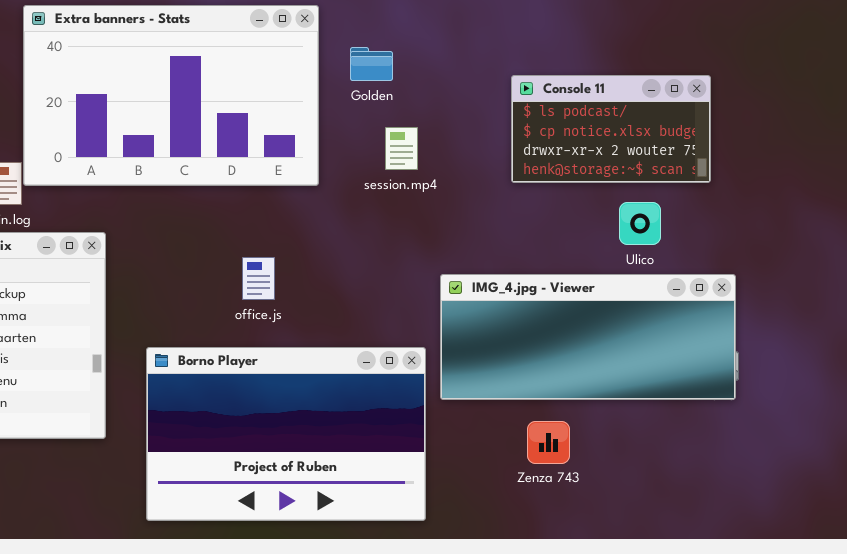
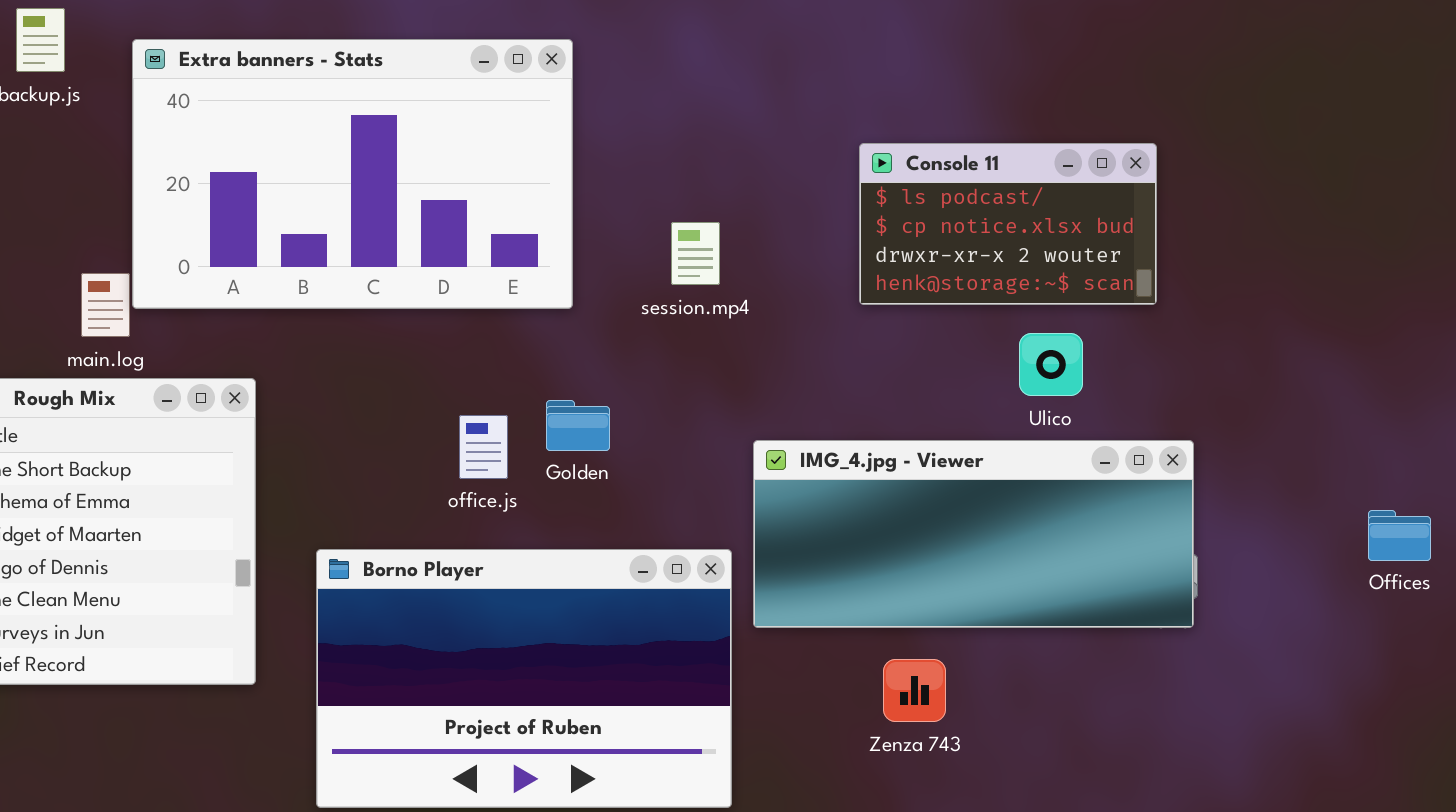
Golden: [350,47,393,81] -> [546,400,610,451], moved

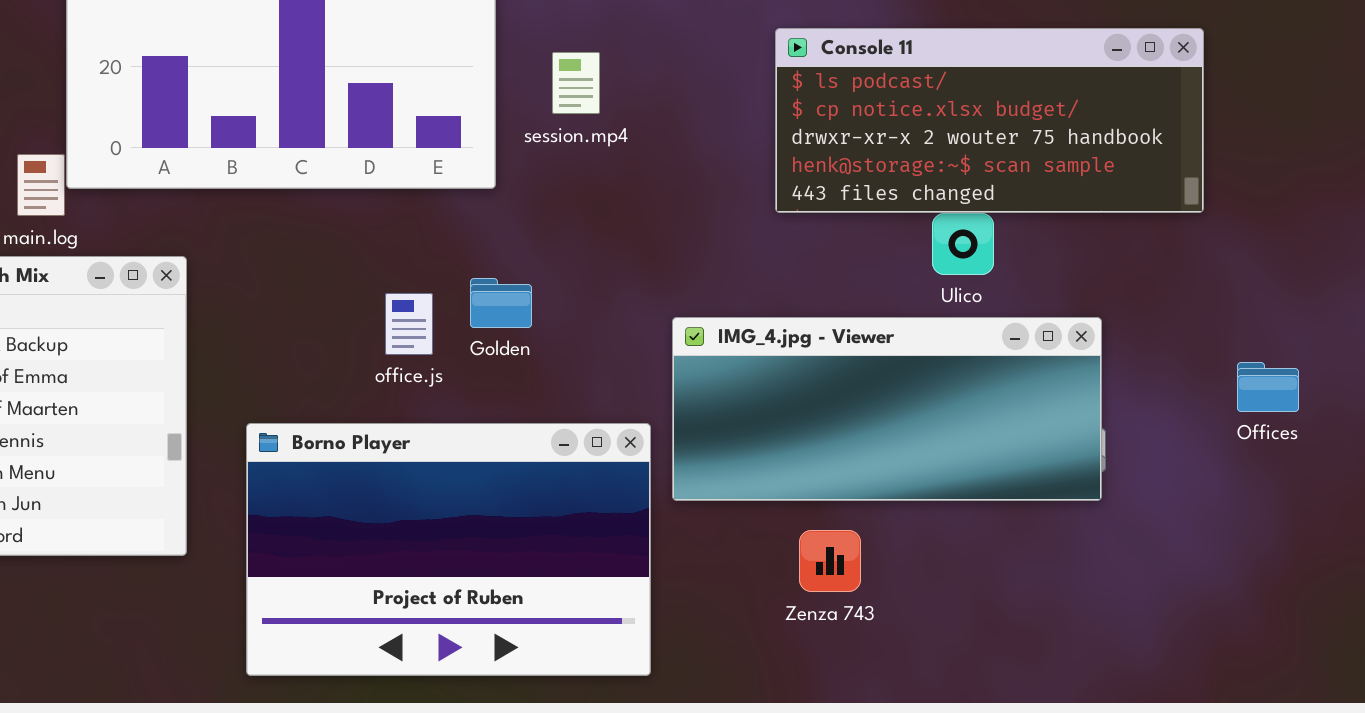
Console 11: [859,143,1157,305] -> [775,28,1204,213], resized
session.mp4: [671,222,720,285] -> [552,52,600,114], moved
Offices: [1368,510,1431,561] -> [1237,362,1299,412], moved

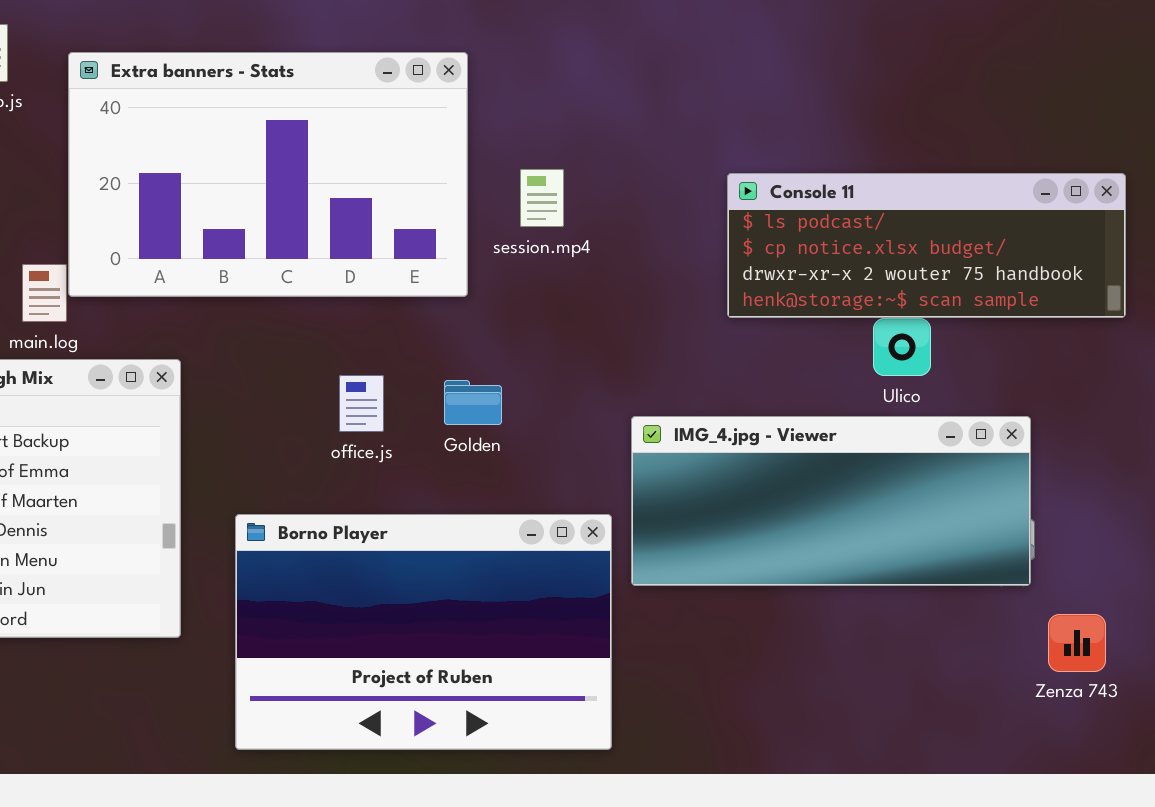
Console 11: [775,28,1204,213] -> [727,173,1126,318], resized
office.js: [385,293,433,355] -> [339,375,384,432], moved
Zenza 743: [799,530,861,592] -> [1048,614,1106,672], moved

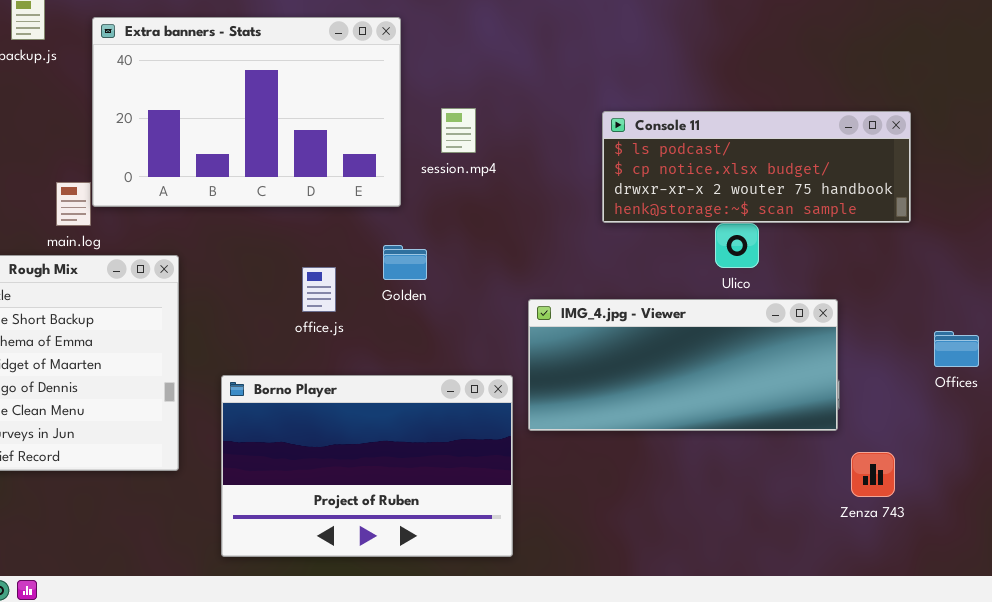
Golden: [444,380,502,425] -> [383,245,427,280], moved

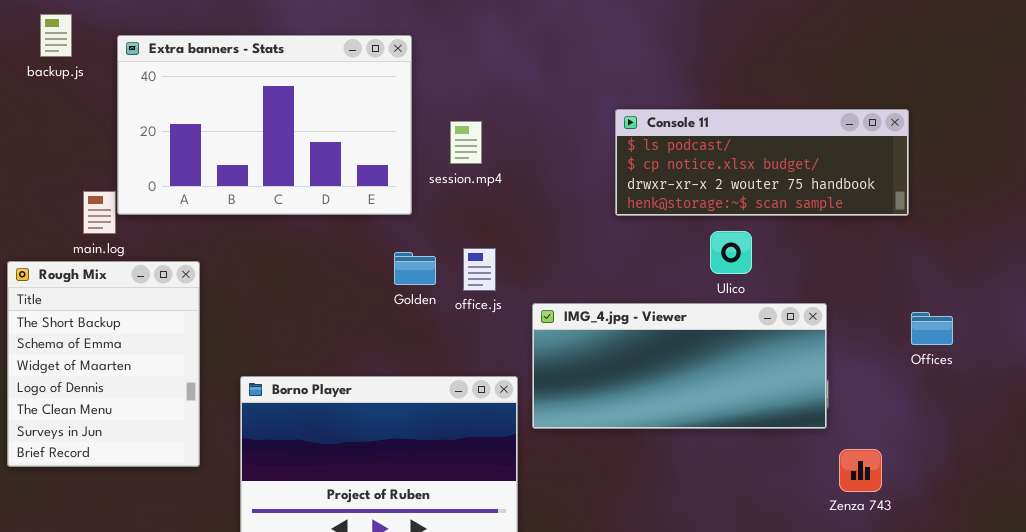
Console 11: [602,111,911,223] -> [615,109,909,216], moved
office.js: [302,267,336,312] -> [463,248,496,291], moved
Offices: [934,331,979,367] -> [911,312,953,345], moved

